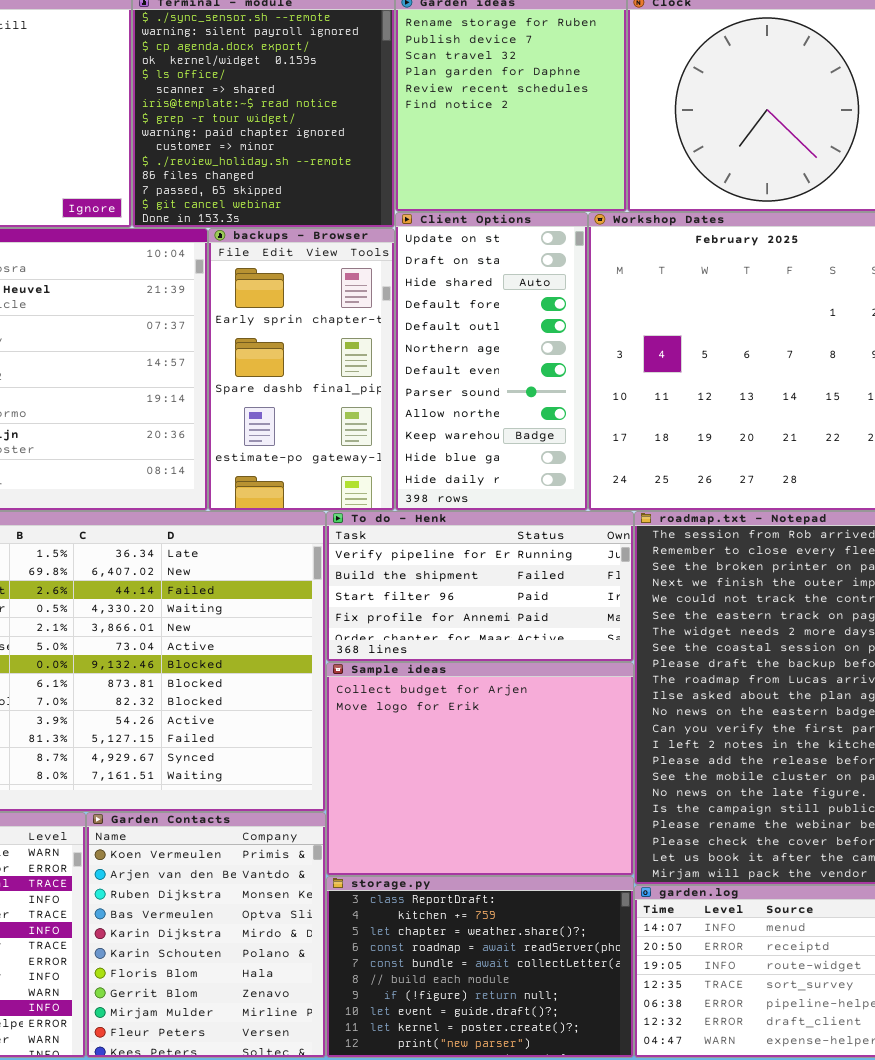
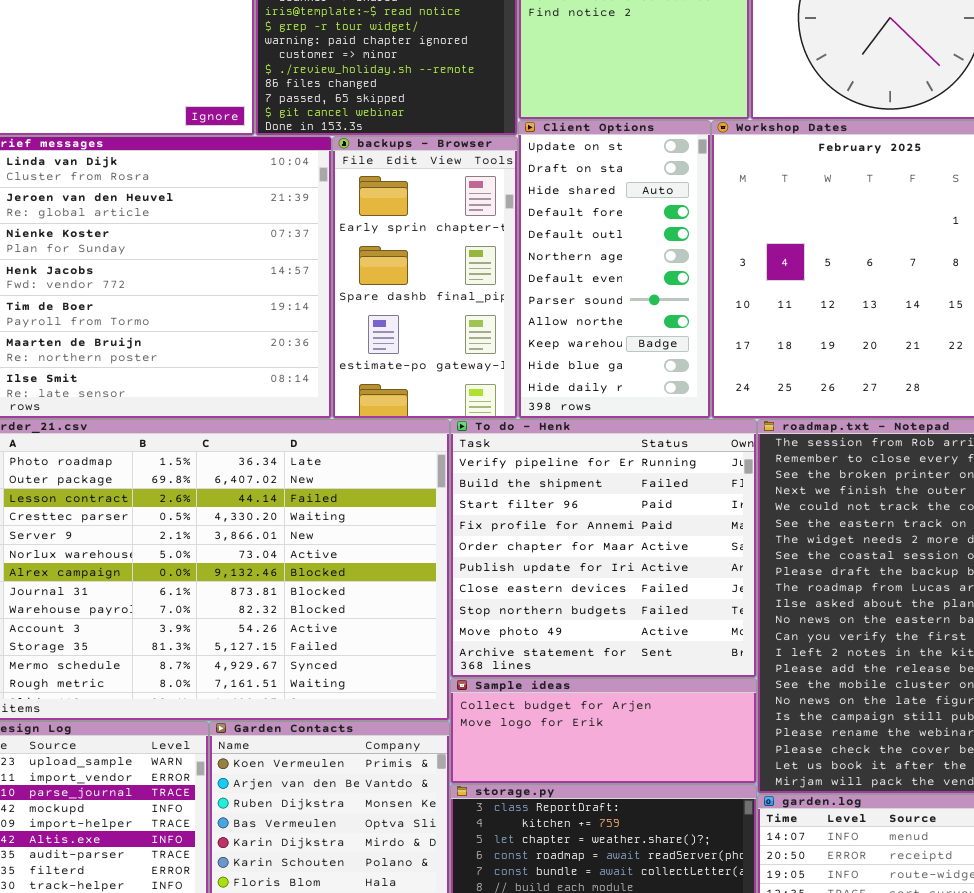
To do - Henk: [326,511,634,662] -> [450,419,757,678], resized
Sample ideas: [326,662,634,876] -> [450,678,757,784], resized

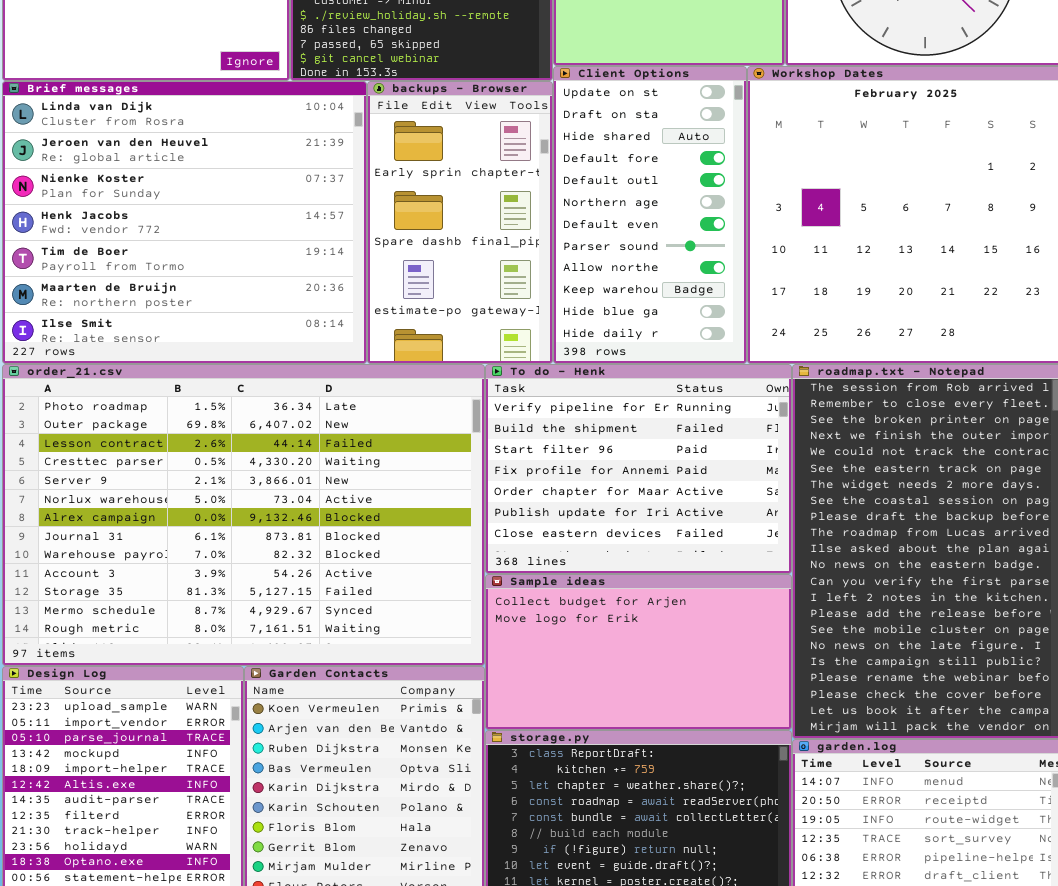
To do - Henk: [450,419,757,678] -> [485,364,792,574], resized
Sample ideas: [450,678,757,784] -> [485,574,792,730], resized

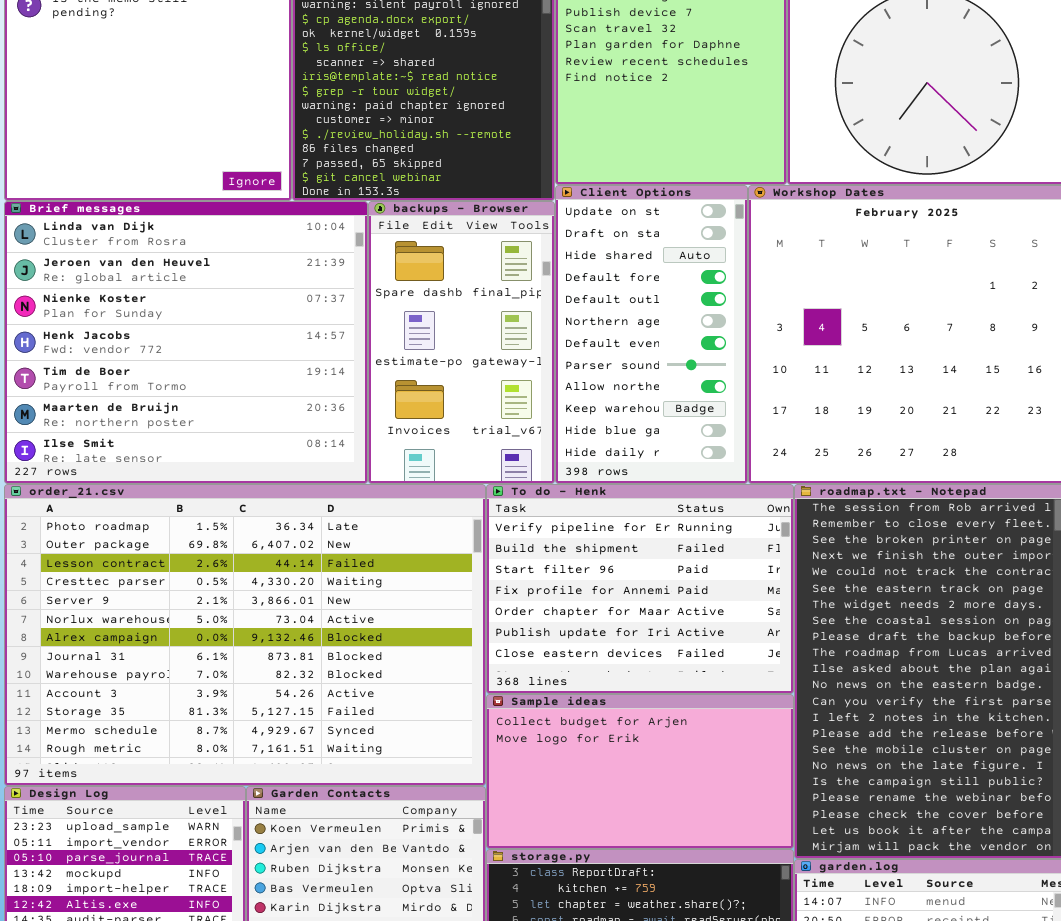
backups - Browser: [367,81,553,364] -> [368,201,555,484], scrolled down 1 row

